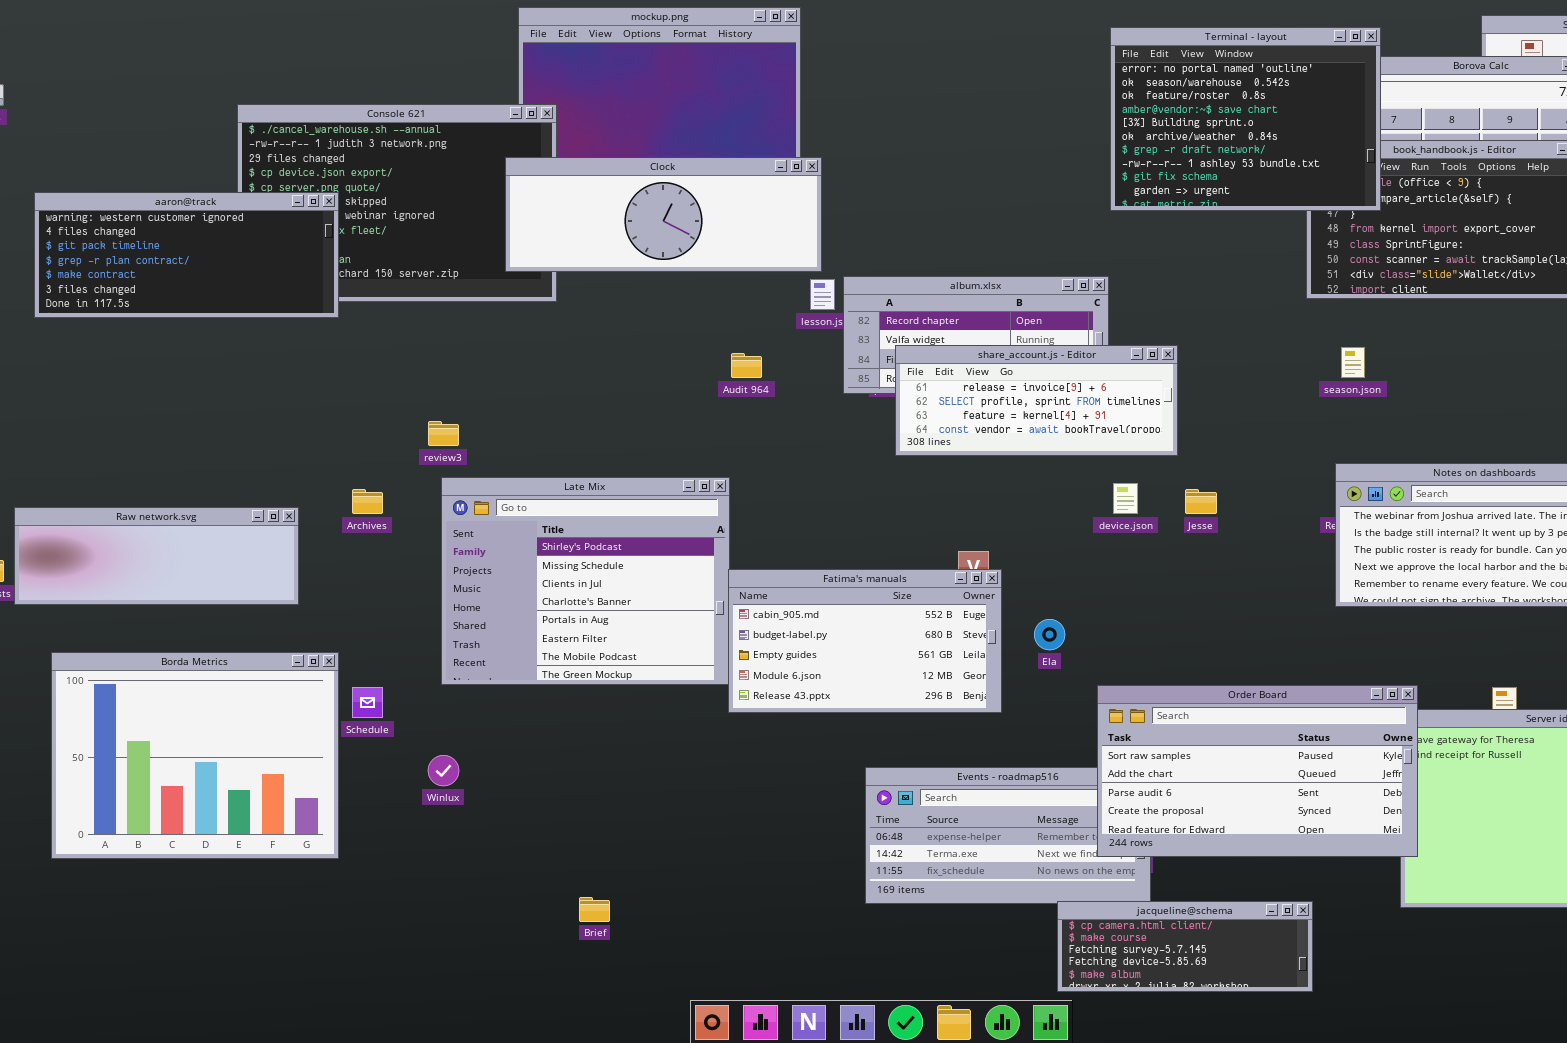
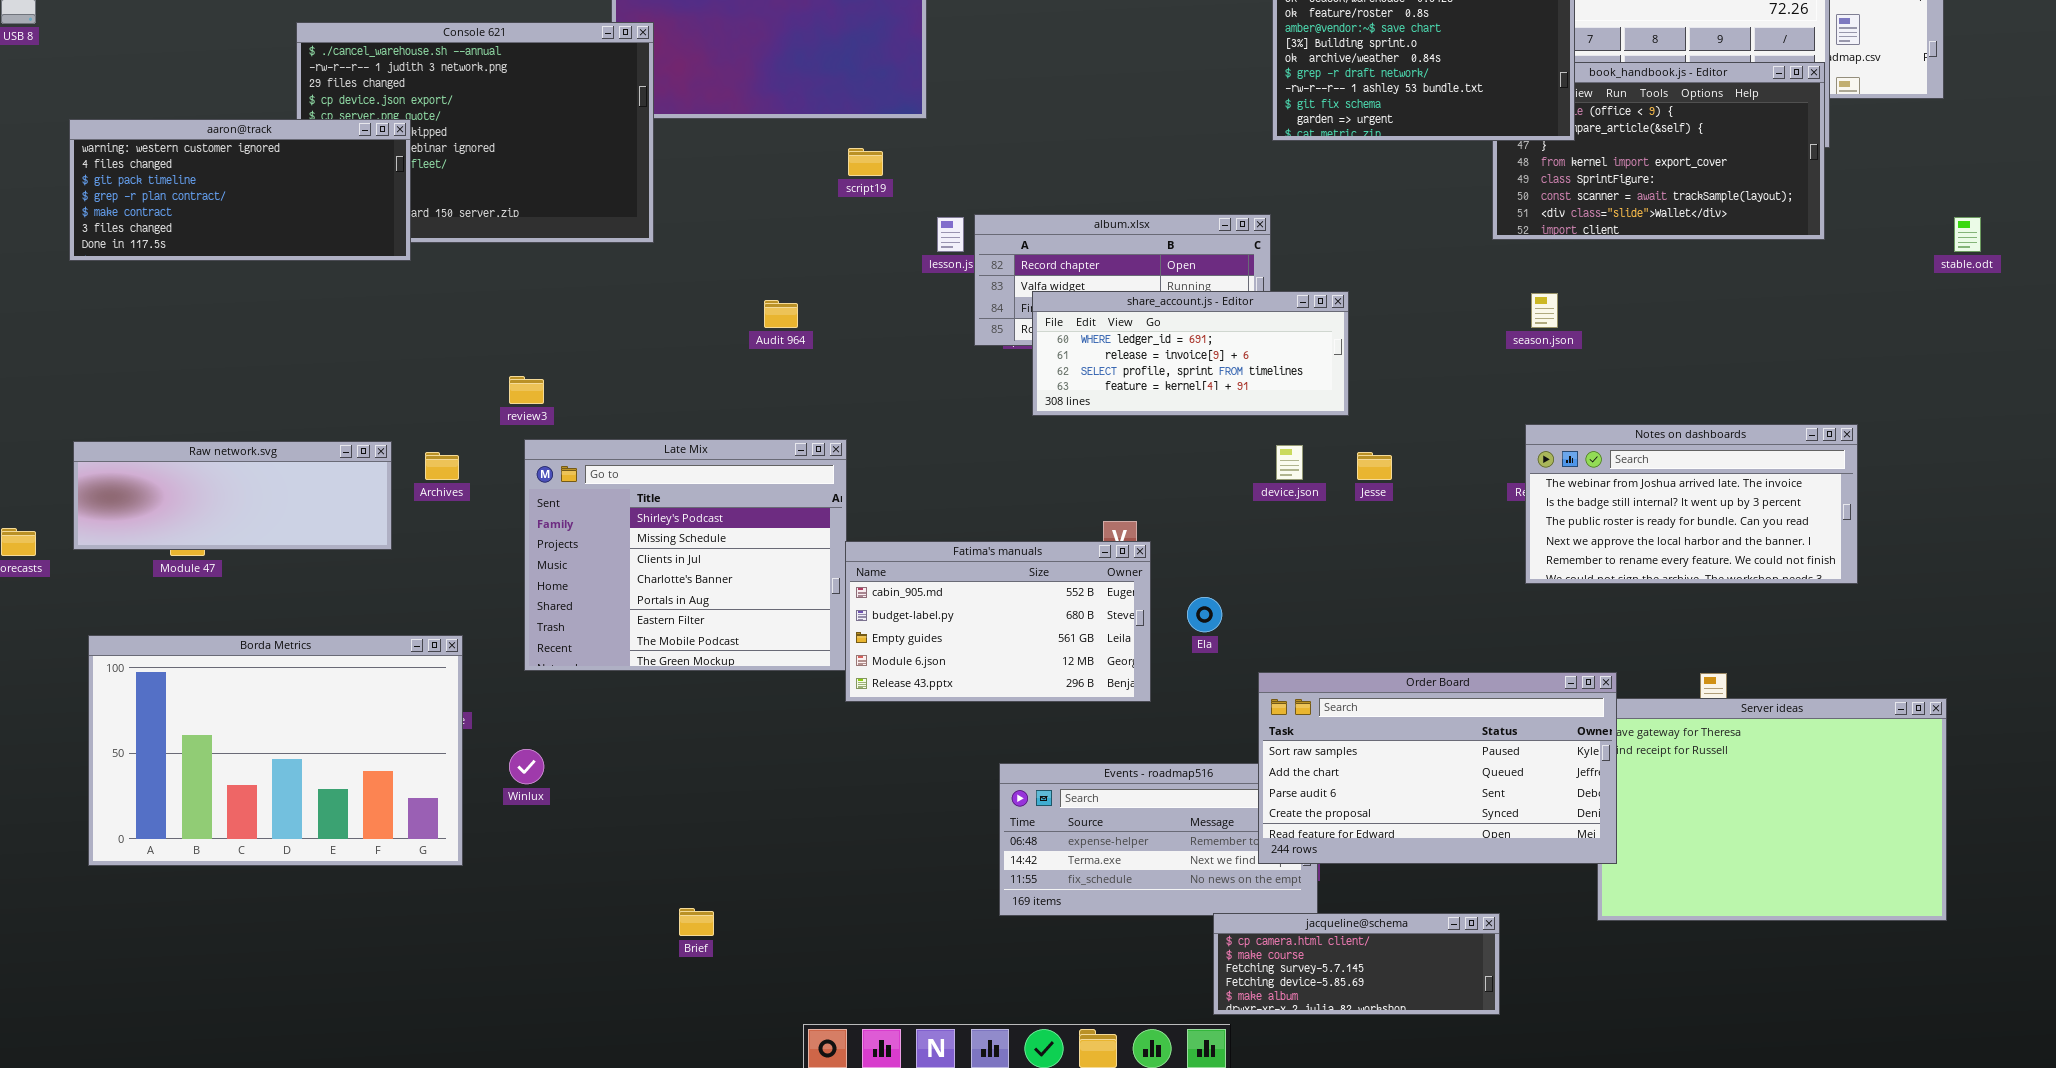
Clock: [505,157,822,272] -> none, closed
share_account.js - Editor: [895,345,1178,456] -> [1032,291,1349,416], scrolled up 1 row
Audit 964: [731,353,762,378] -> [764,300,798,328], moved
Raw network.svg: [14,507,299,605] -> [73,441,392,550], moved
Borda Metrics: [51,652,339,859] -> [88,635,463,866], resized

